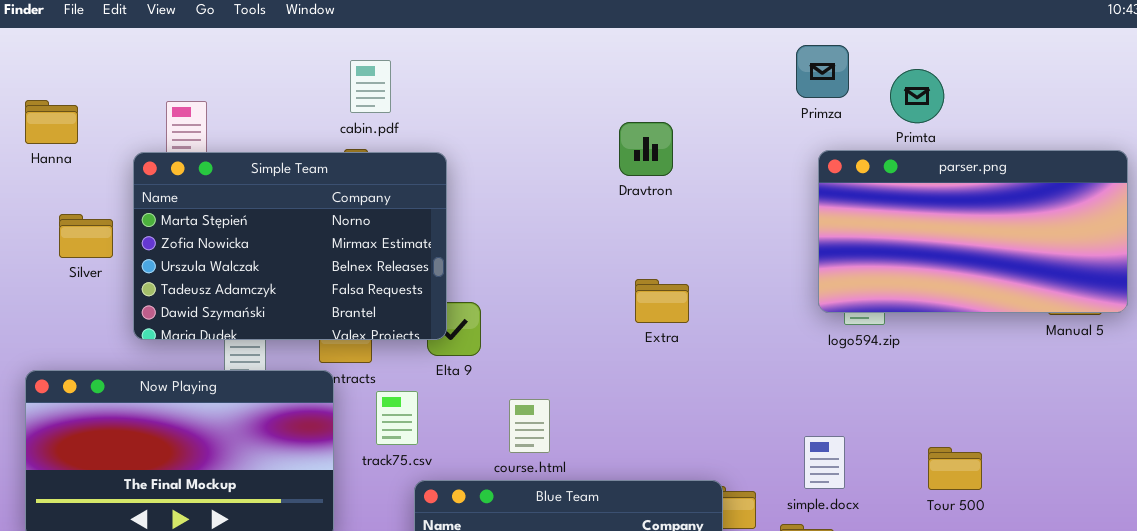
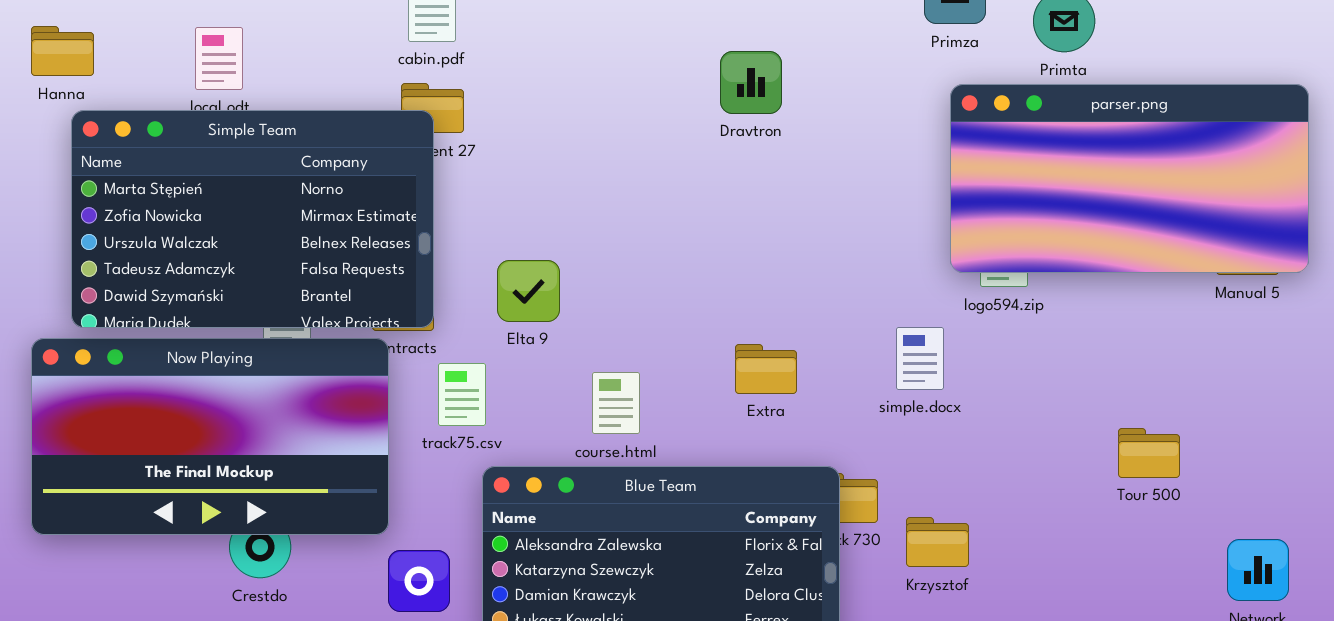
Simple Team: [133,152,447,340] -> [71,110,434,328], moved
Extra: [635,279,689,323] -> [735,344,797,394], moved
simple.docx: [804,436,845,489] -> [896,327,944,390], moved
Tour 500: [928,447,982,490] -> [1118,428,1180,478], moved

